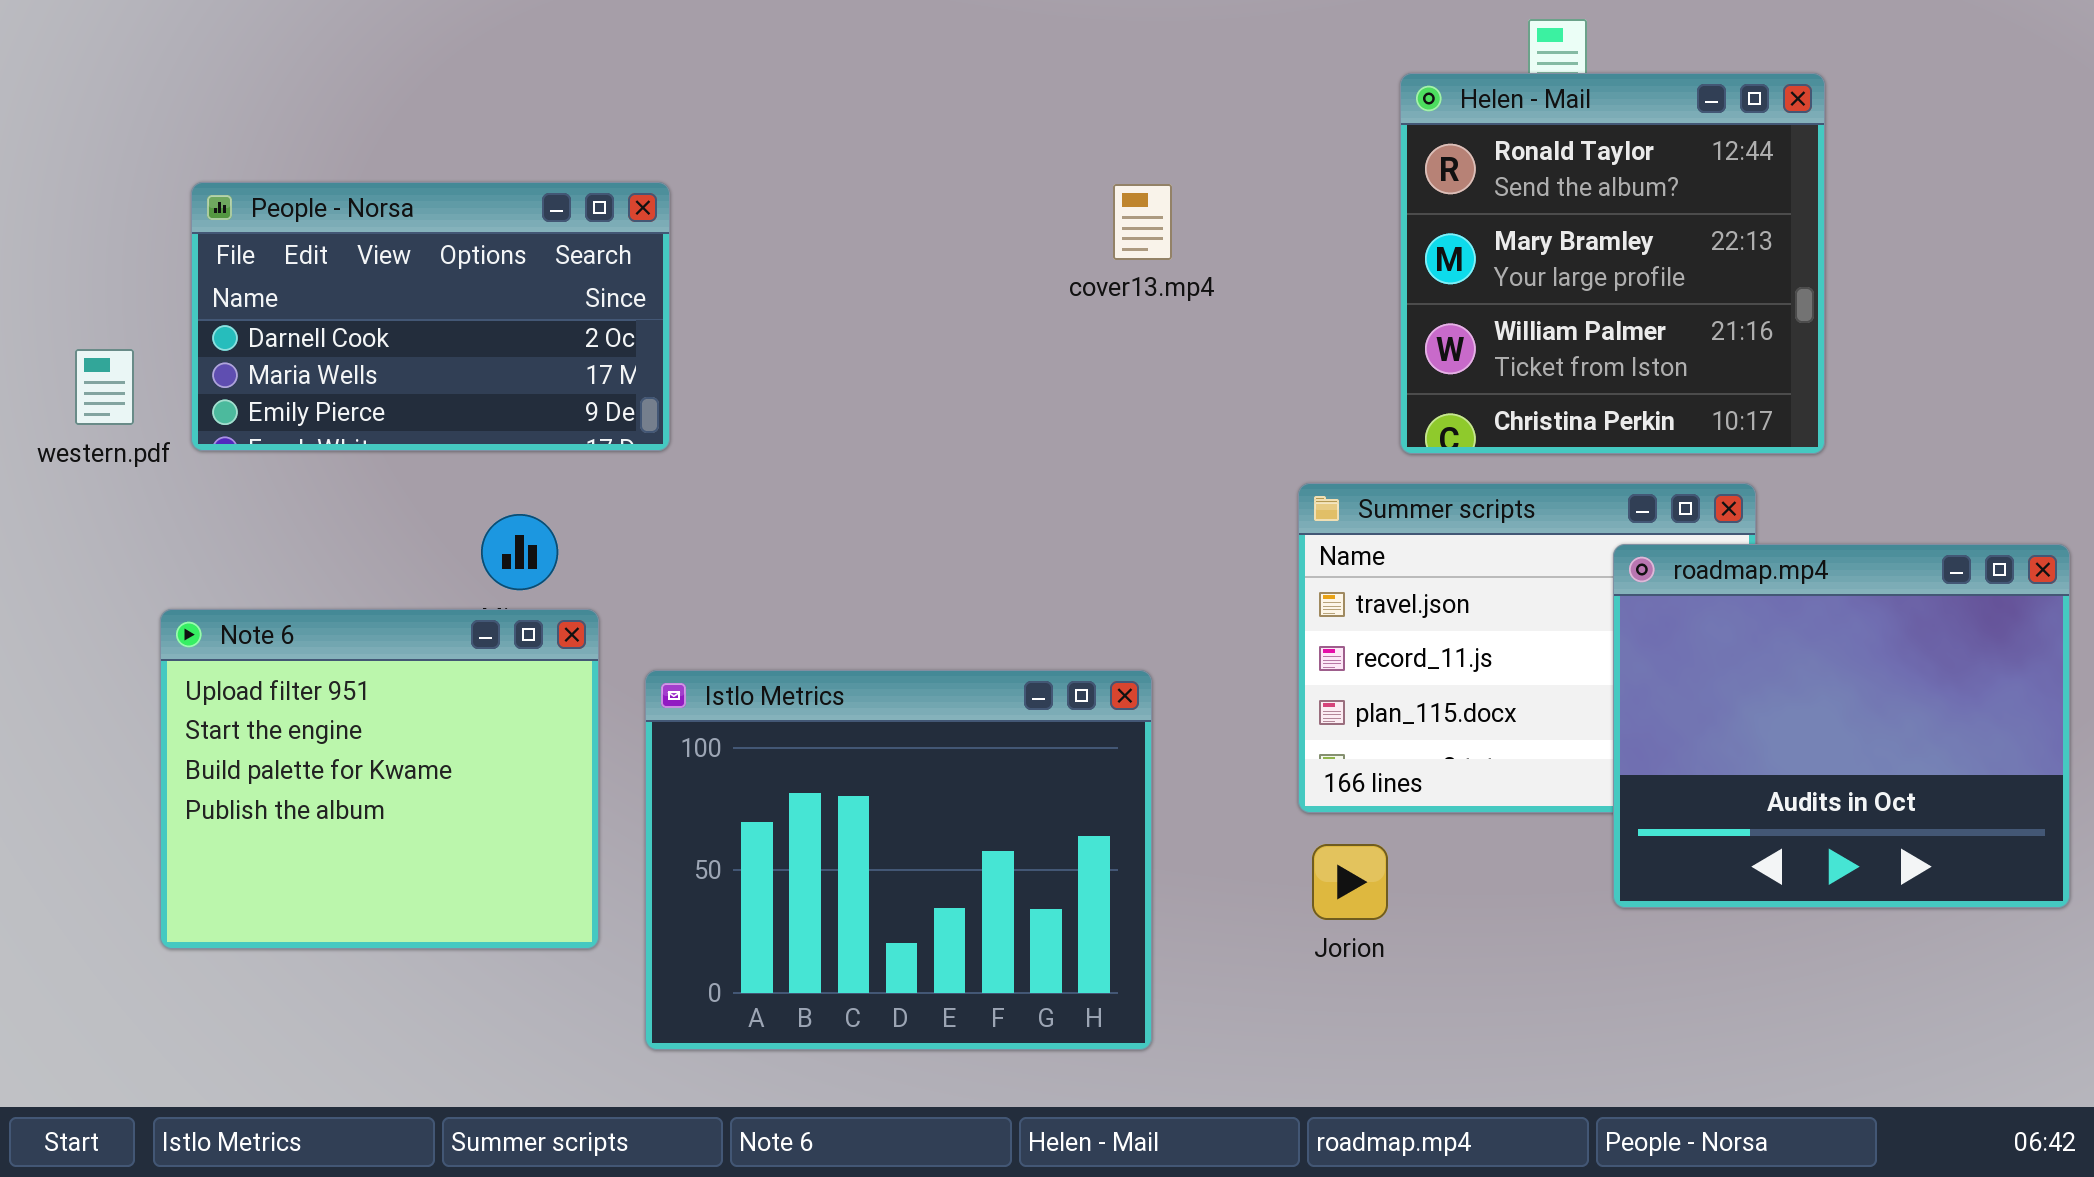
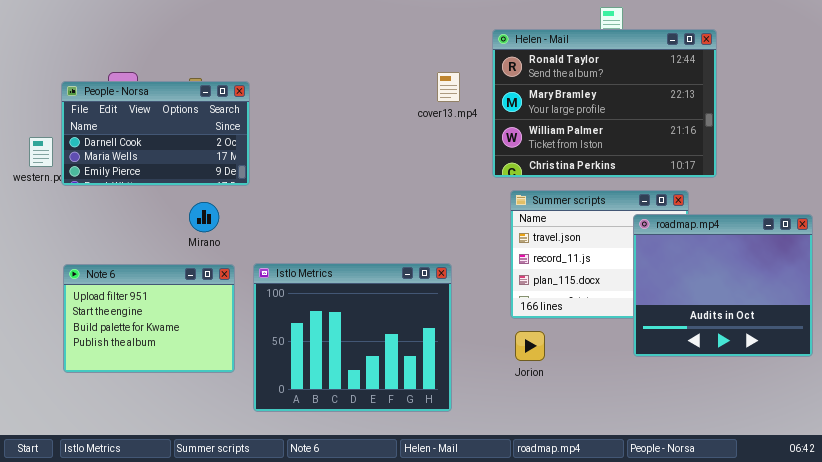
Helen - Mail: [1400,73,1825,454] -> [492,29,717,178], resized
People - Norsa: [191,182,670,451] -> [61,81,250,186], moved
Note 6: [160,609,599,949] -> [63,264,235,373], resized

